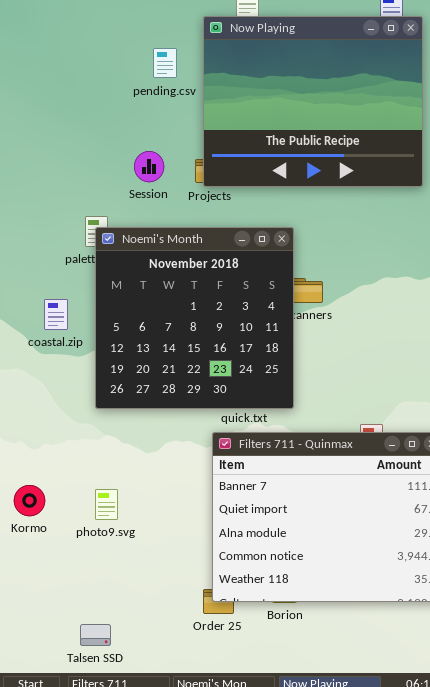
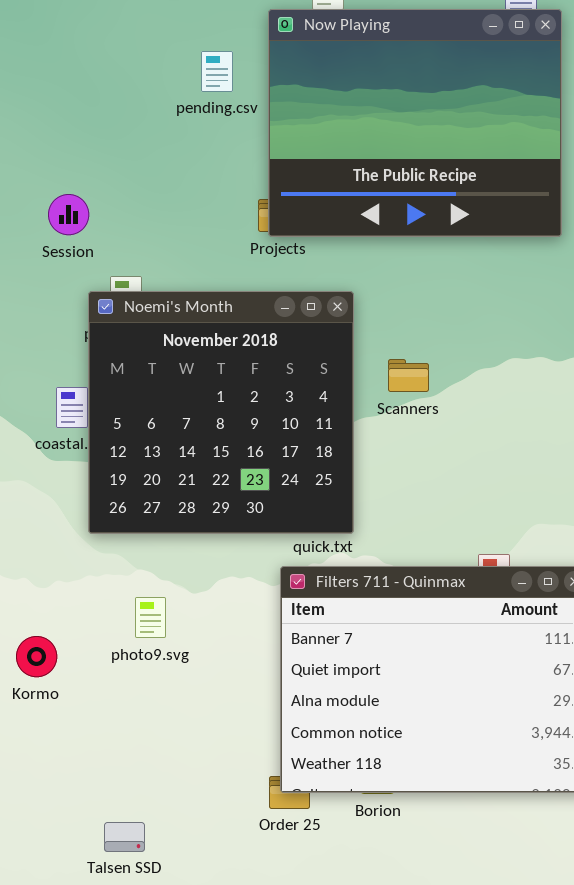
Session: [134,151,164,182] -> [48,194,89,235], moved
Noemi's Month: [95,227,294,409] -> [88,291,354,534], moved
photo9.svg: [95,489,118,520] -> [135,597,166,638], moved

